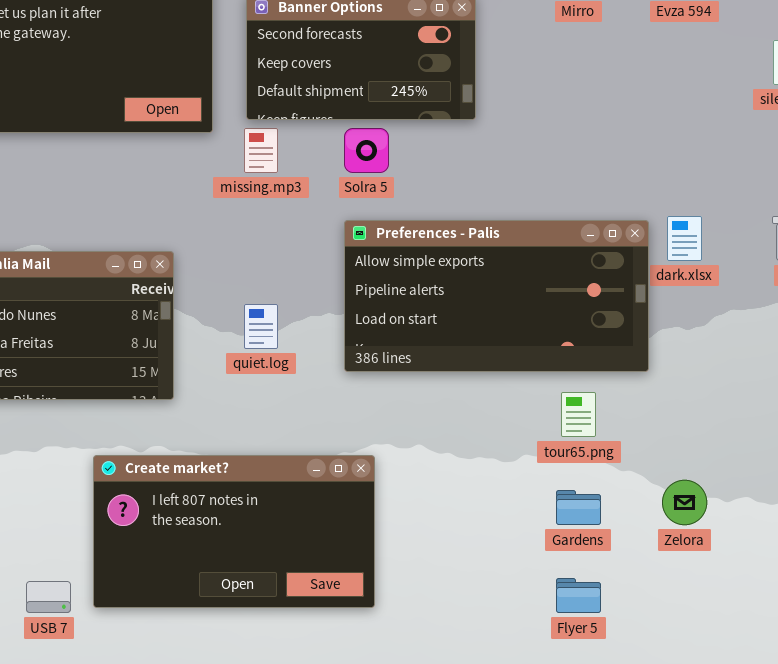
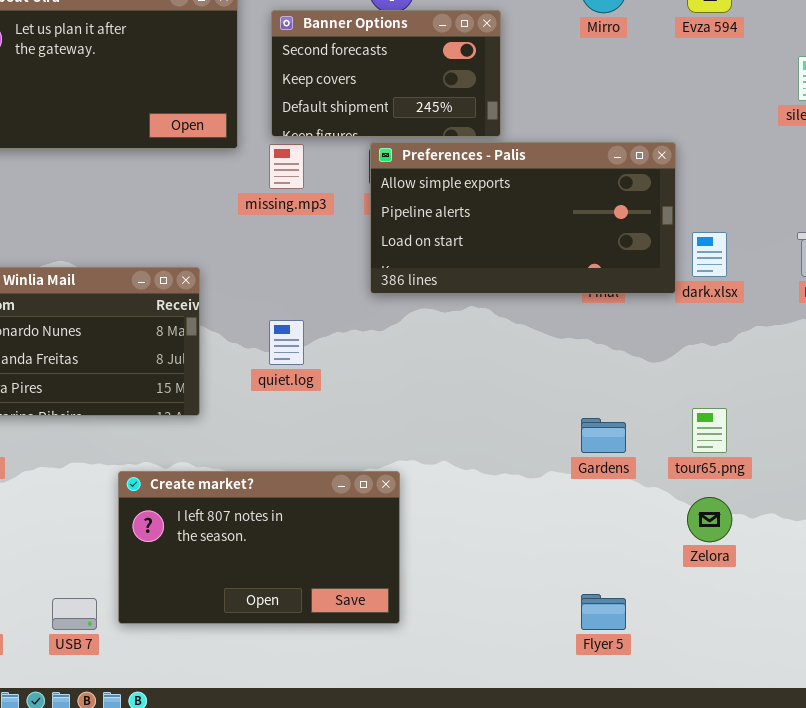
Preferences - Palis: [344,220,649,372] -> [370,142,676,294], moved
tour65.png: [561,392,596,437] -> [692,408,727,453], moved
Gardens: [556,490,601,525] -> [581,418,626,453], moved

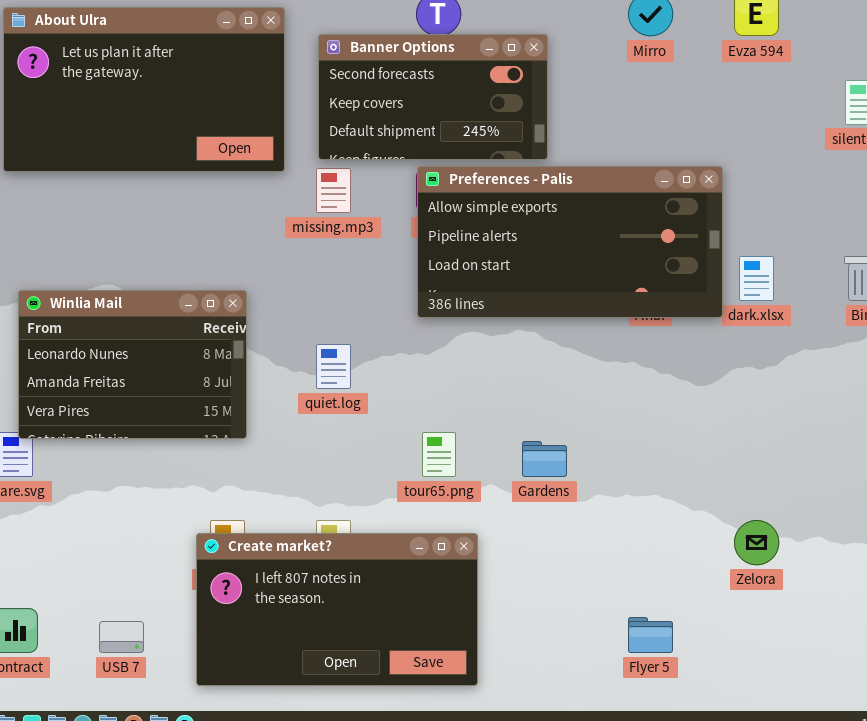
tour65.png: [692,408,727,453] -> [422,432,456,477], moved
Gardens: [581,418,626,453] -> [522,441,567,477], moved
Create market?: [118,471,400,624] -> [196,533,478,686], moved

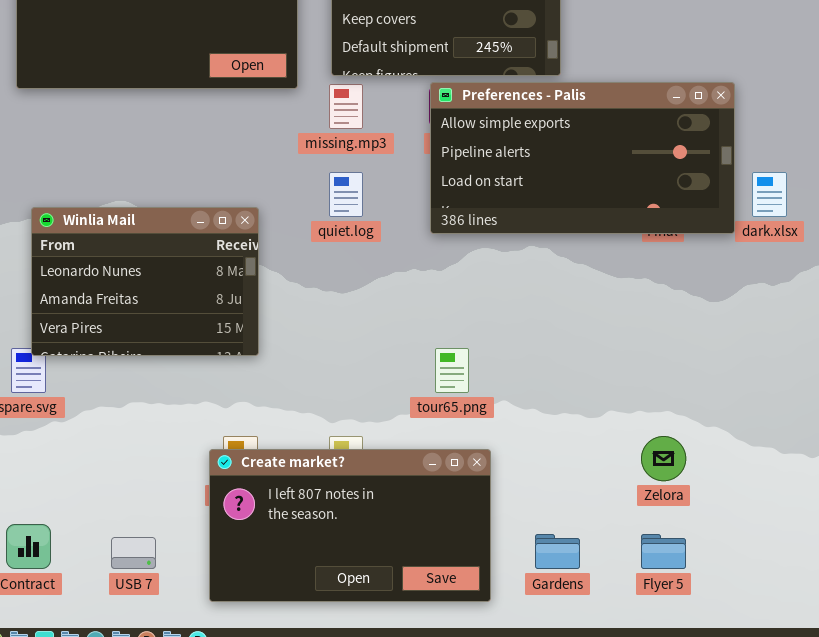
quiet.log: [316,344,351,389] -> [329,172,363,217], moved
Gardens: [522,441,567,477] -> [535,534,580,569], moved
Zelora: [734,520,779,565] -> [641,436,686,481], moved

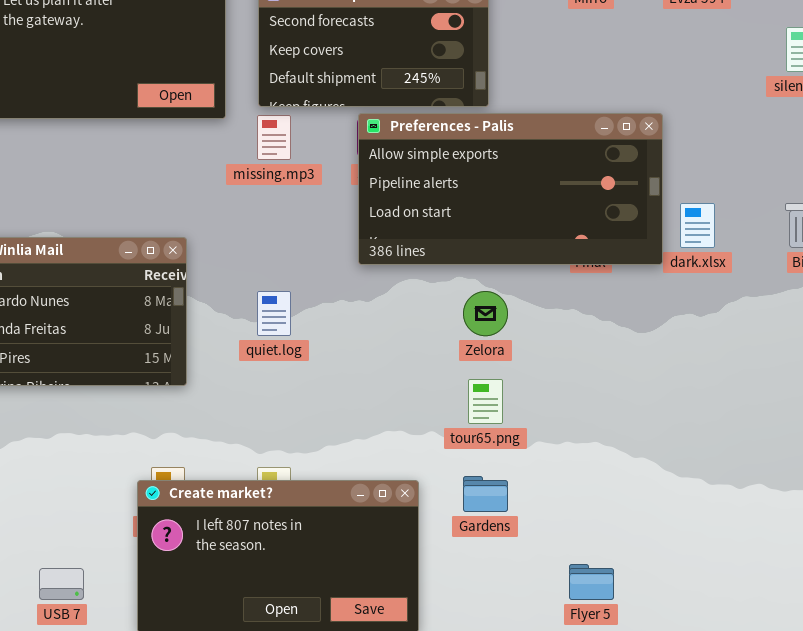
quiet.log: [329,172,363,217] -> [257,291,291,336], moved
tour65.png: [435,348,469,393] -> [468,379,503,424], moved
Zelora: [641,436,686,481] -> [463,291,508,336], moved
Gardens: [535,534,580,569] -> [463,476,508,512], moved

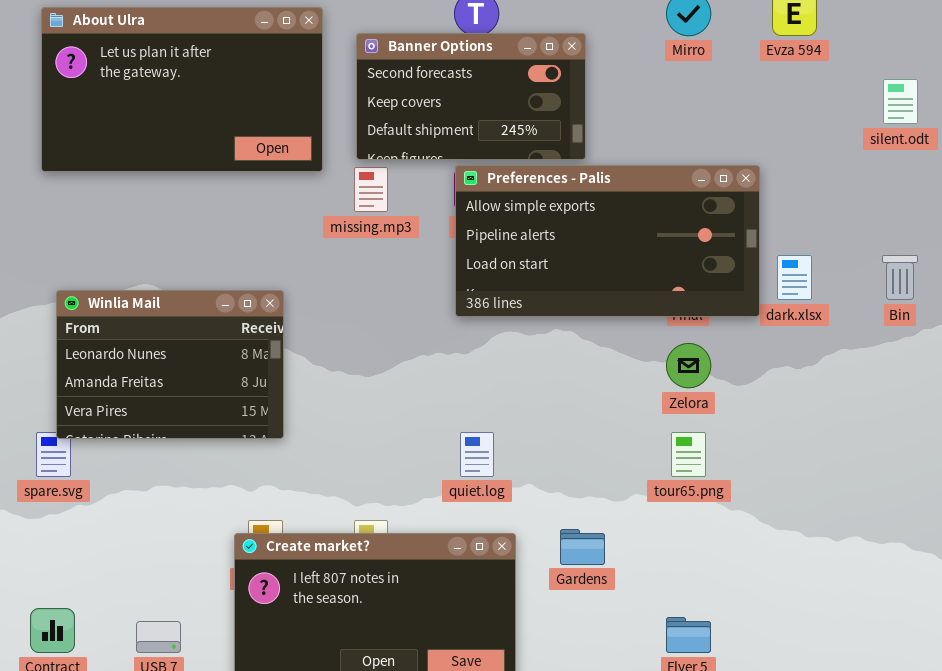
quiet.log: [257,291,291,336] -> [460,432,494,477], moved
Zelora: [463,291,508,336] -> [666,343,711,388], moved
tour65.png: [468,379,503,424] -> [671,432,706,477], moved

